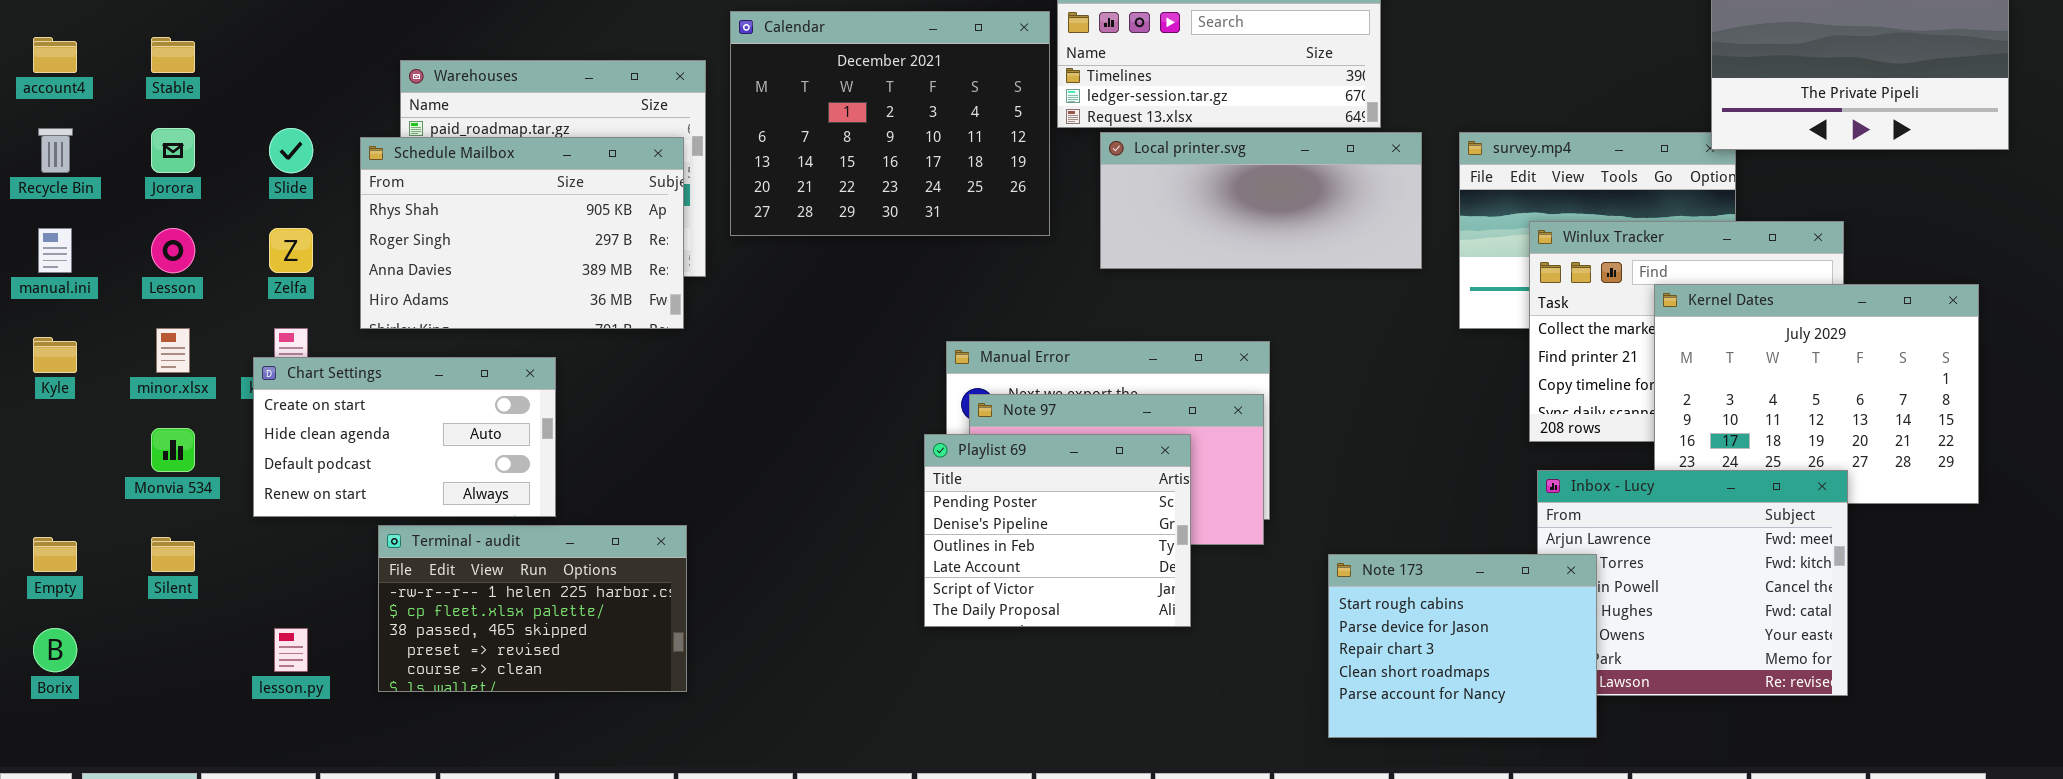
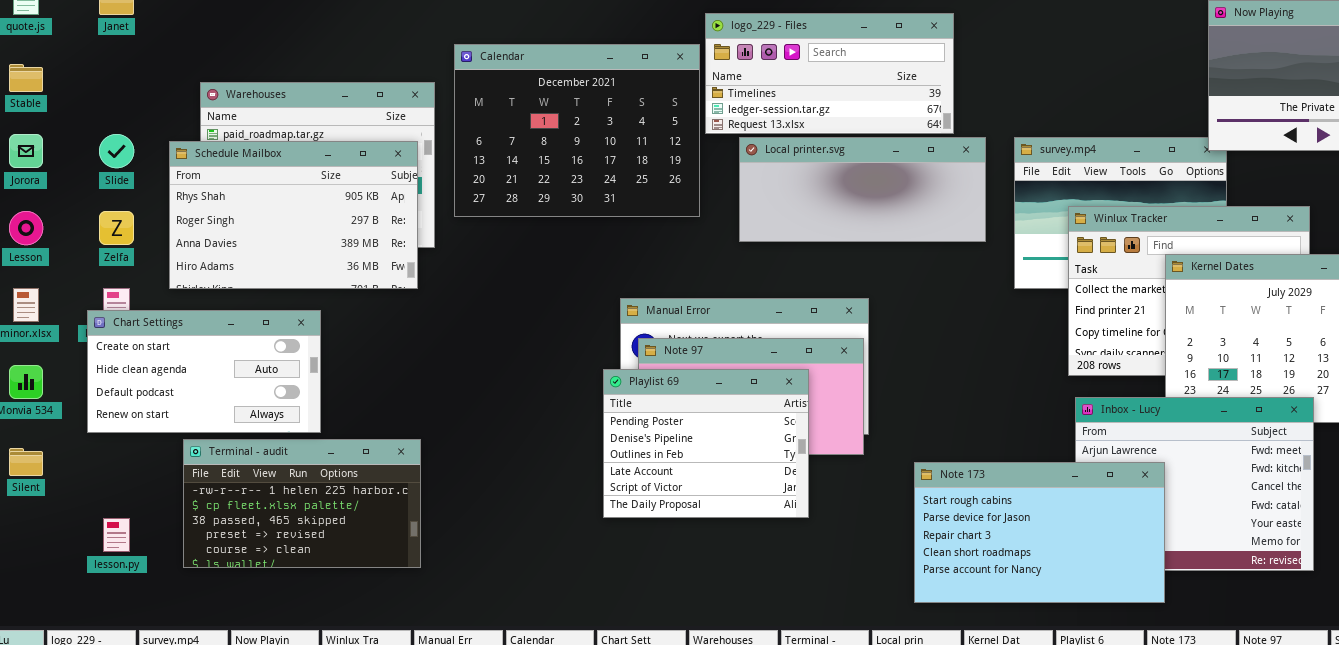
Note 173: [1328,554,1597,738] -> [914,462,1165,603], resized

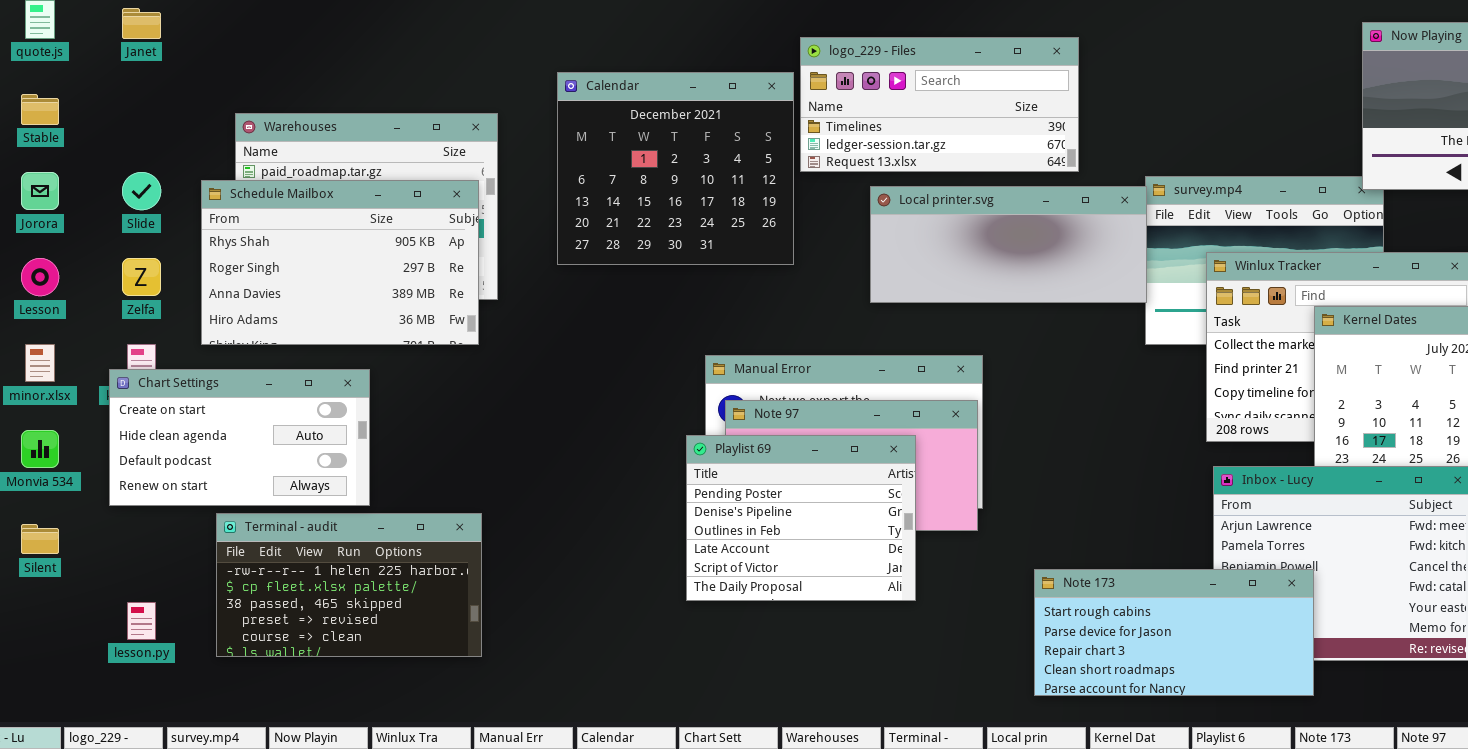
Calendar: [454,44,700,217] -> [557,72,794,265], resized
Local printer.svg: [739,137,986,242] -> [870,186,1147,303], moved
Note 173: [914,462,1165,603] -> [1034,569,1314,696], resized

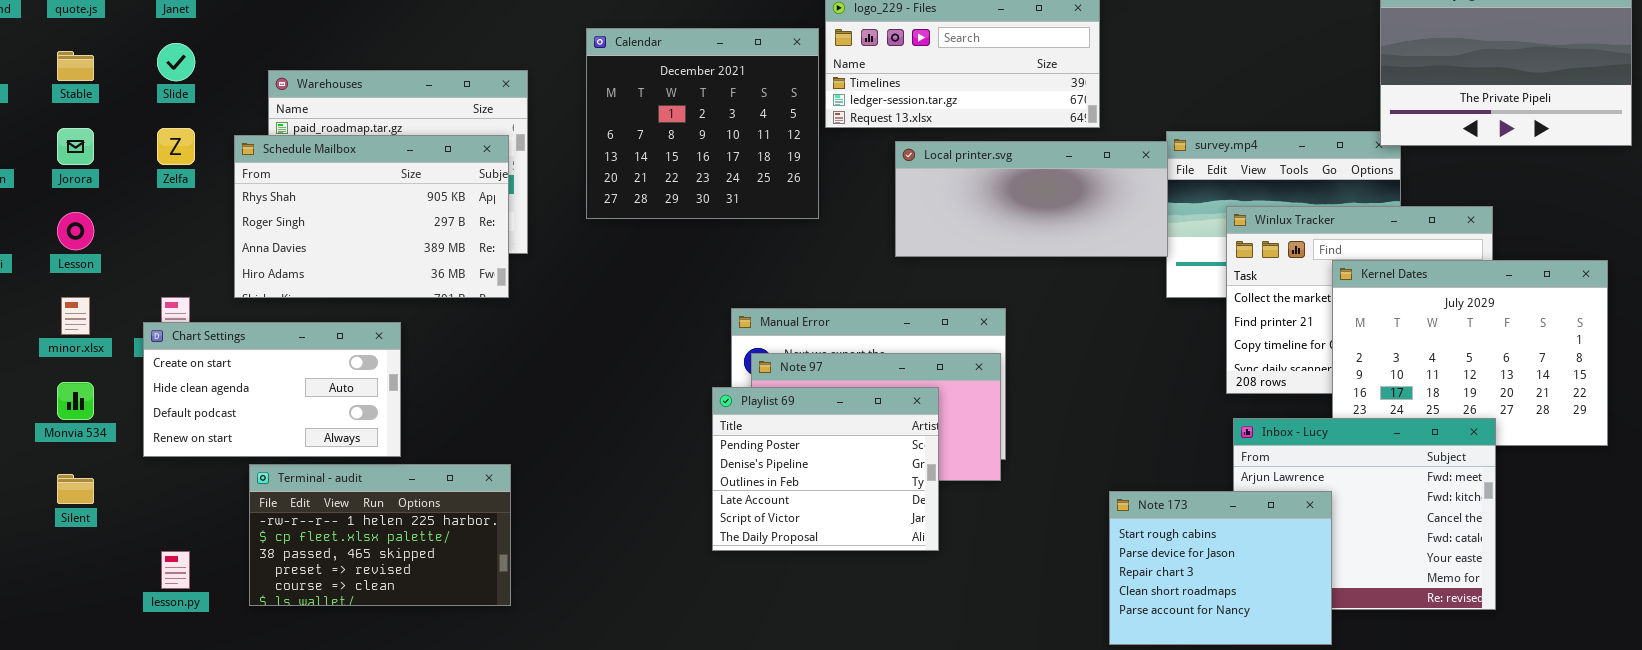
Slide: [122,172,161,210] -> [157,43,195,81], moved
Zelfa: [122,258,161,296] -> [157,128,195,165], moved
Note 173: [1034,569,1314,696] -> [1109,491,1332,645], resized

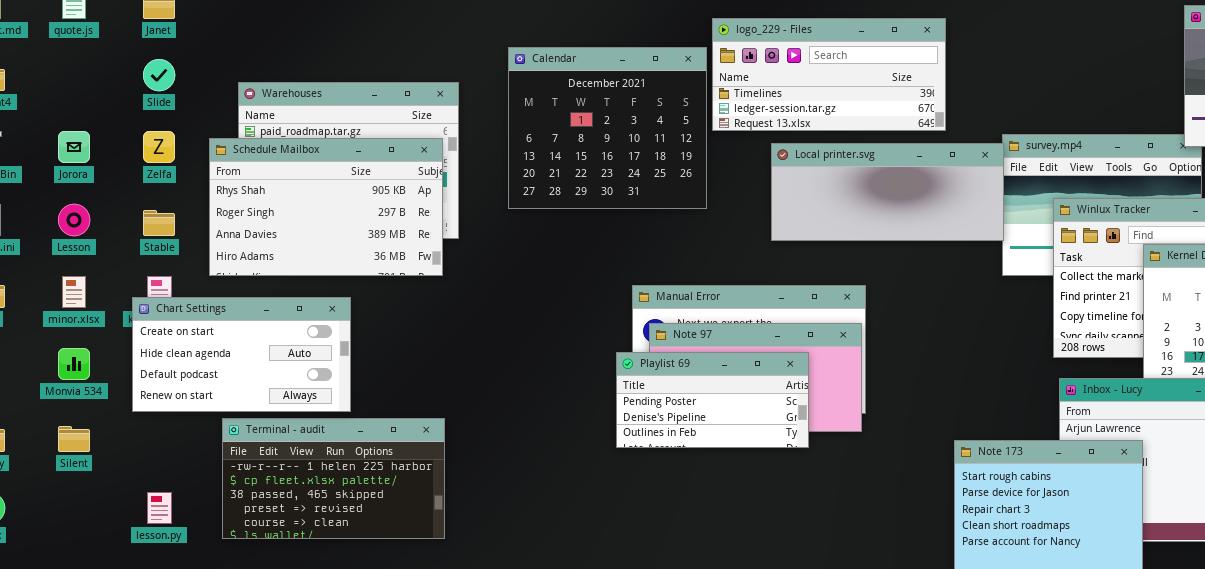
Stable: [57,51,94,81] -> [143,210,175,236], moved
Playlist 69: [712,387,939,551] -> [616,352,809,448], resized

